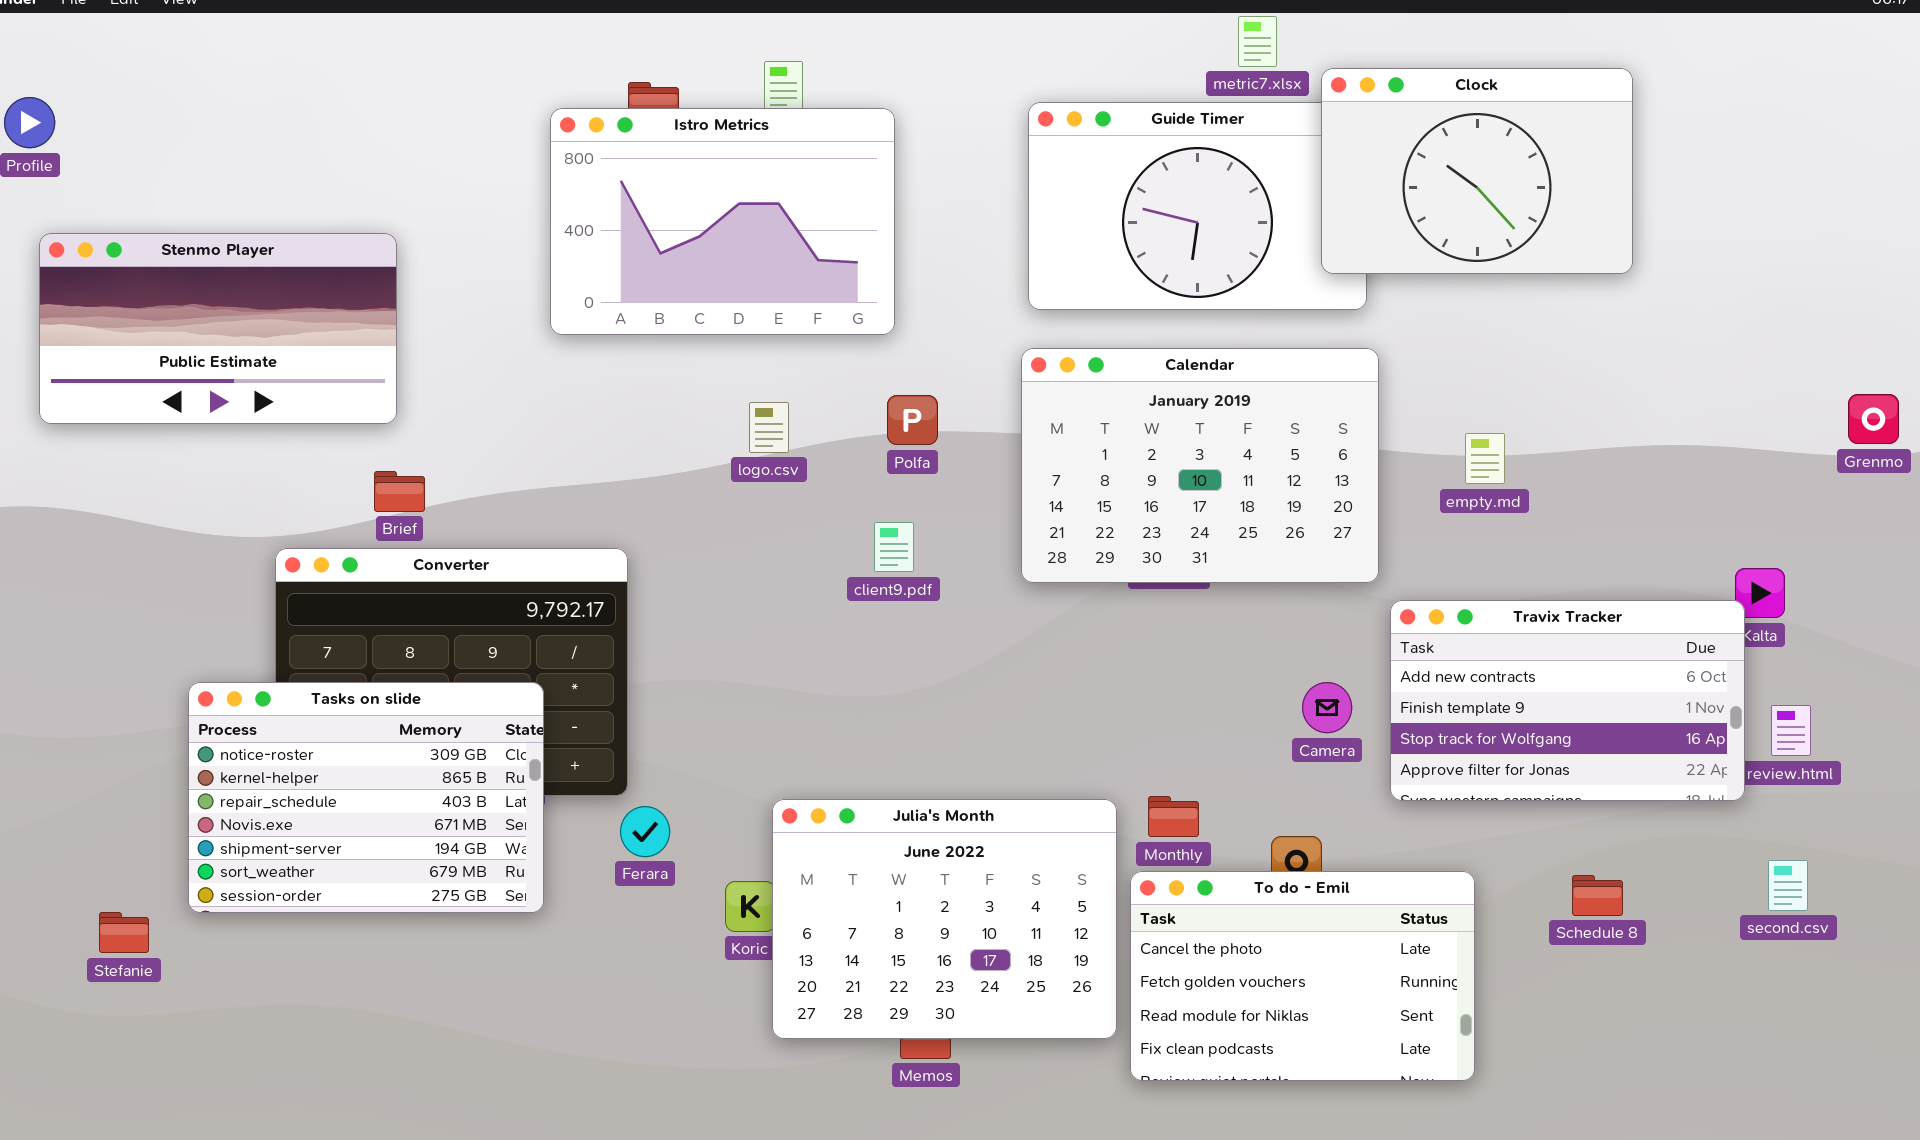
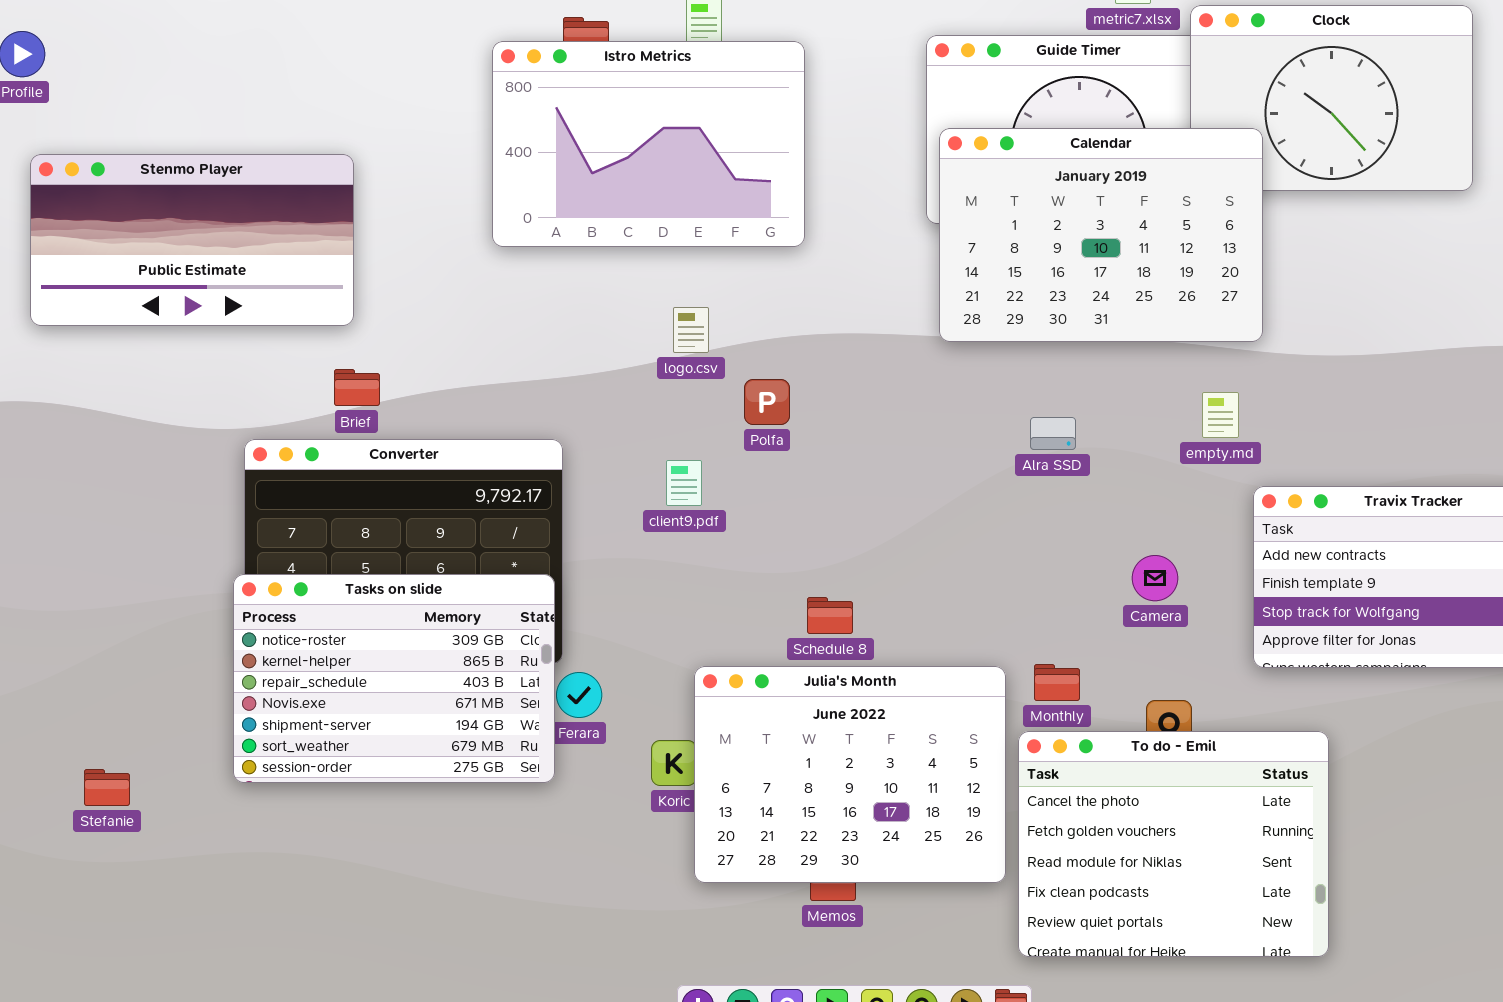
Calendar: [1021,348,1379,583] -> [939,128,1263,342], moved
Polfa: [887,395,938,445] -> [744,379,790,425], moved
empty.md: [1465,433,1505,484] -> [1202,392,1239,438], moved
client9.pdf: [874,522,914,572] -> [666,460,702,506], moved
Tasks on slide: [188,682,544,913] -> [233,574,555,783], moved
Camera: [1302,682,1352,733] -> [1132,555,1178,601], moved
To do - Emil: [1130,871,1475,1081] -> [1018,731,1329,957], resized
Schedule 8: [1572,875,1623,916] -> [807,597,853,634], moved

